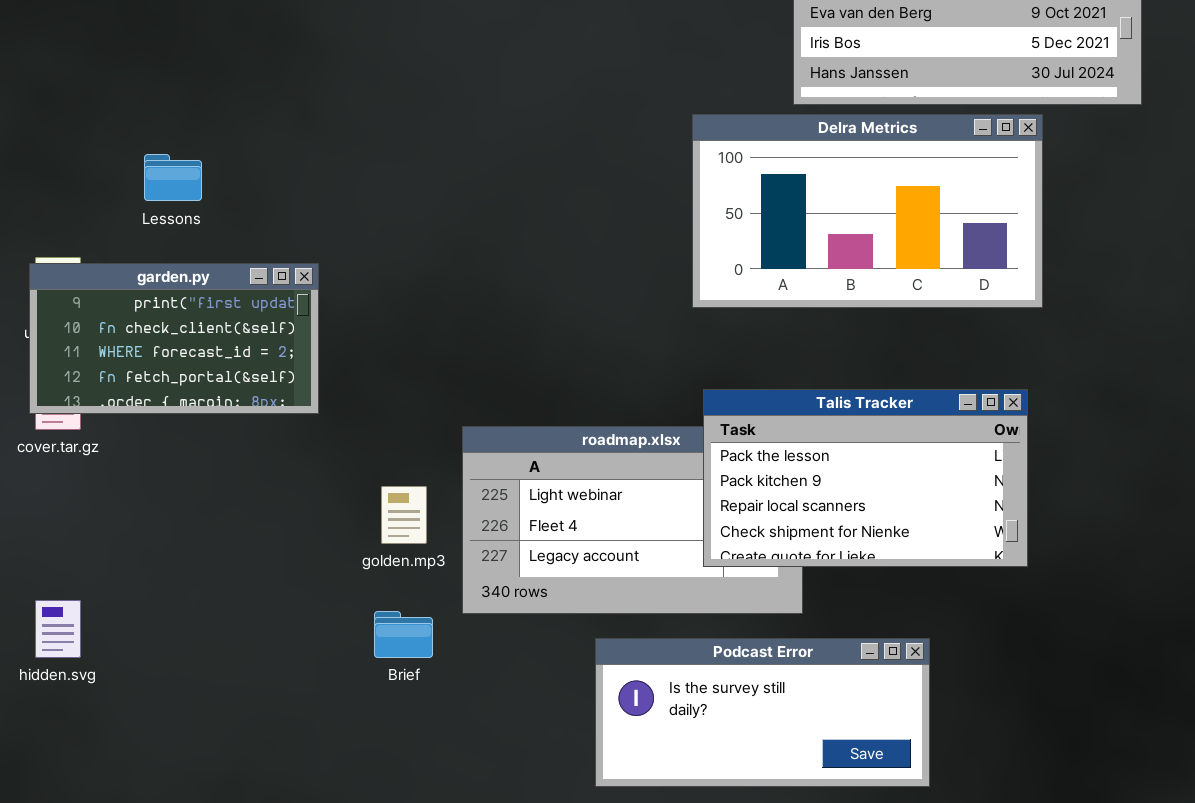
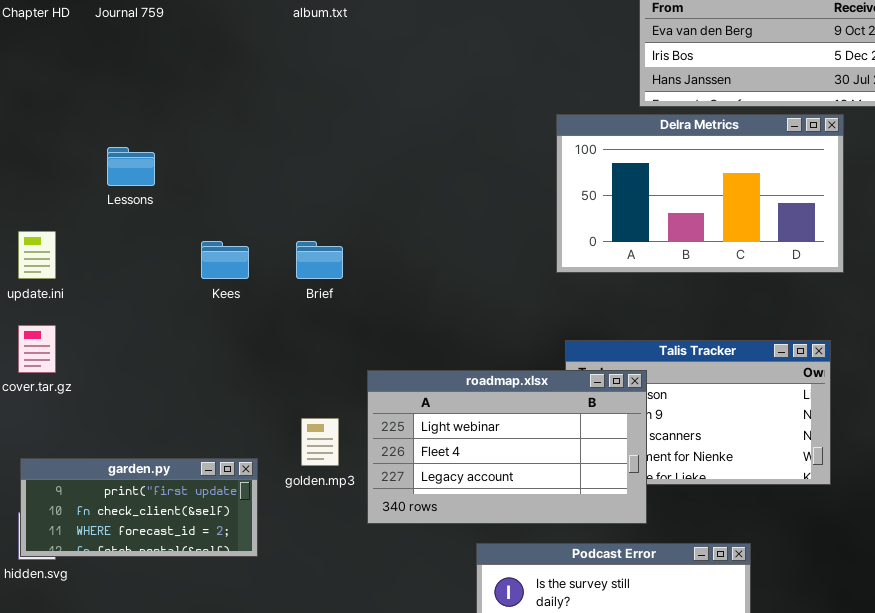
garden.py: [29,263,319,414] -> [20,458,258,557], moved, resized
roadmap.xlsx: [462,426,803,614] -> [367,370,647,524], raised
Brief: [374,611,433,658] -> [296,241,343,279], moved

